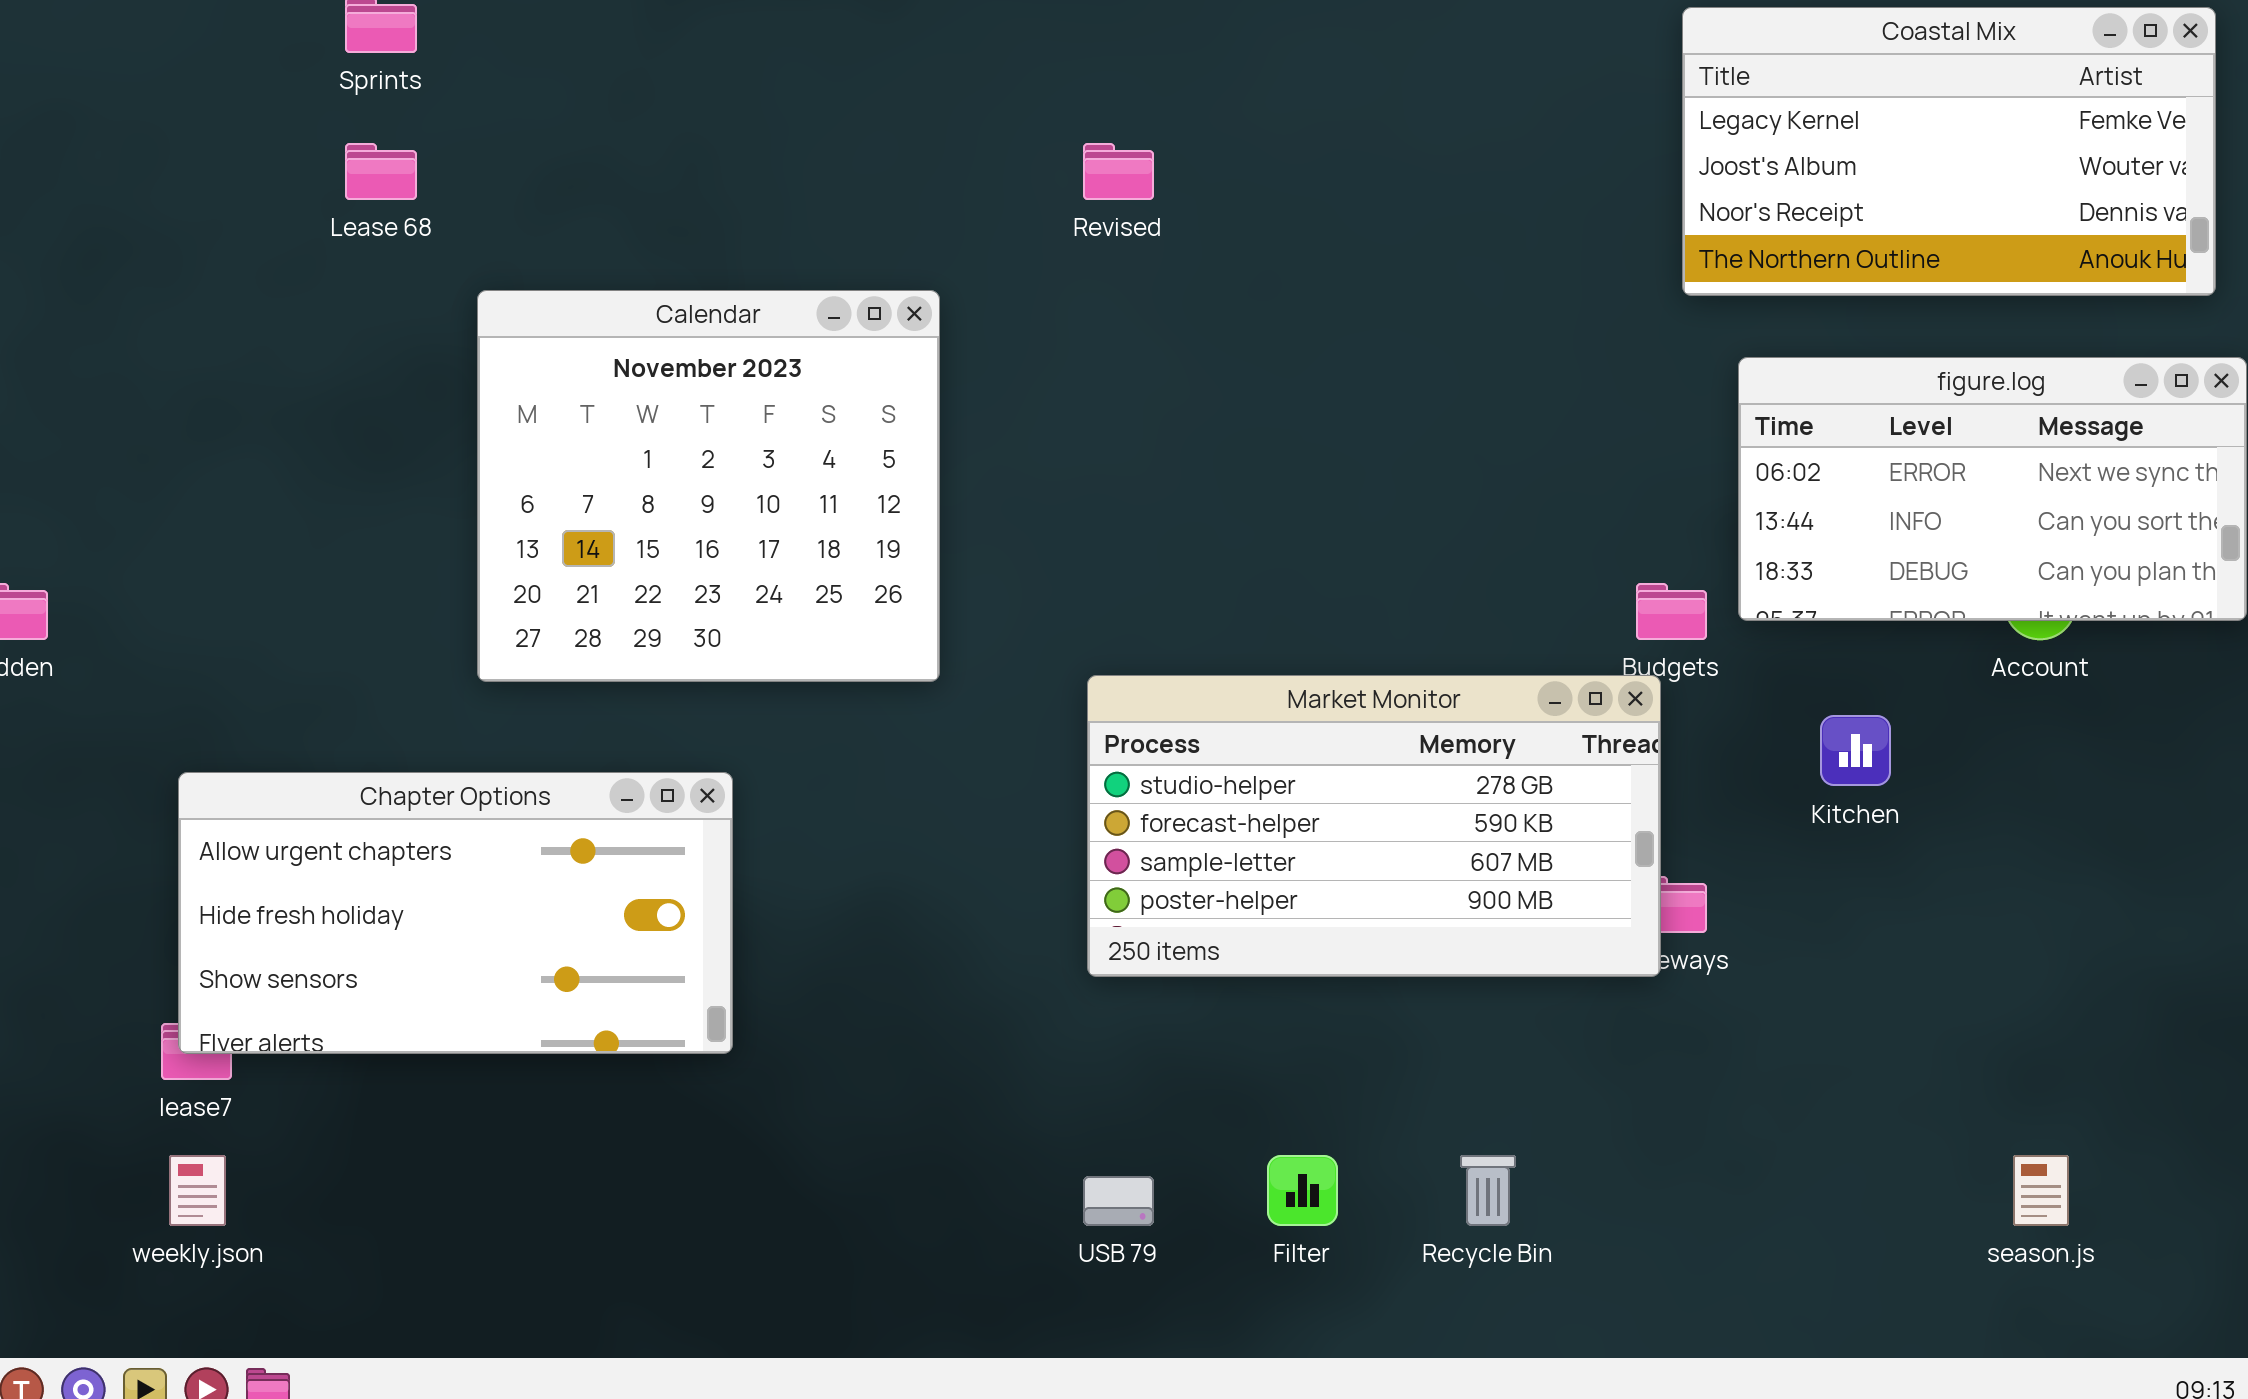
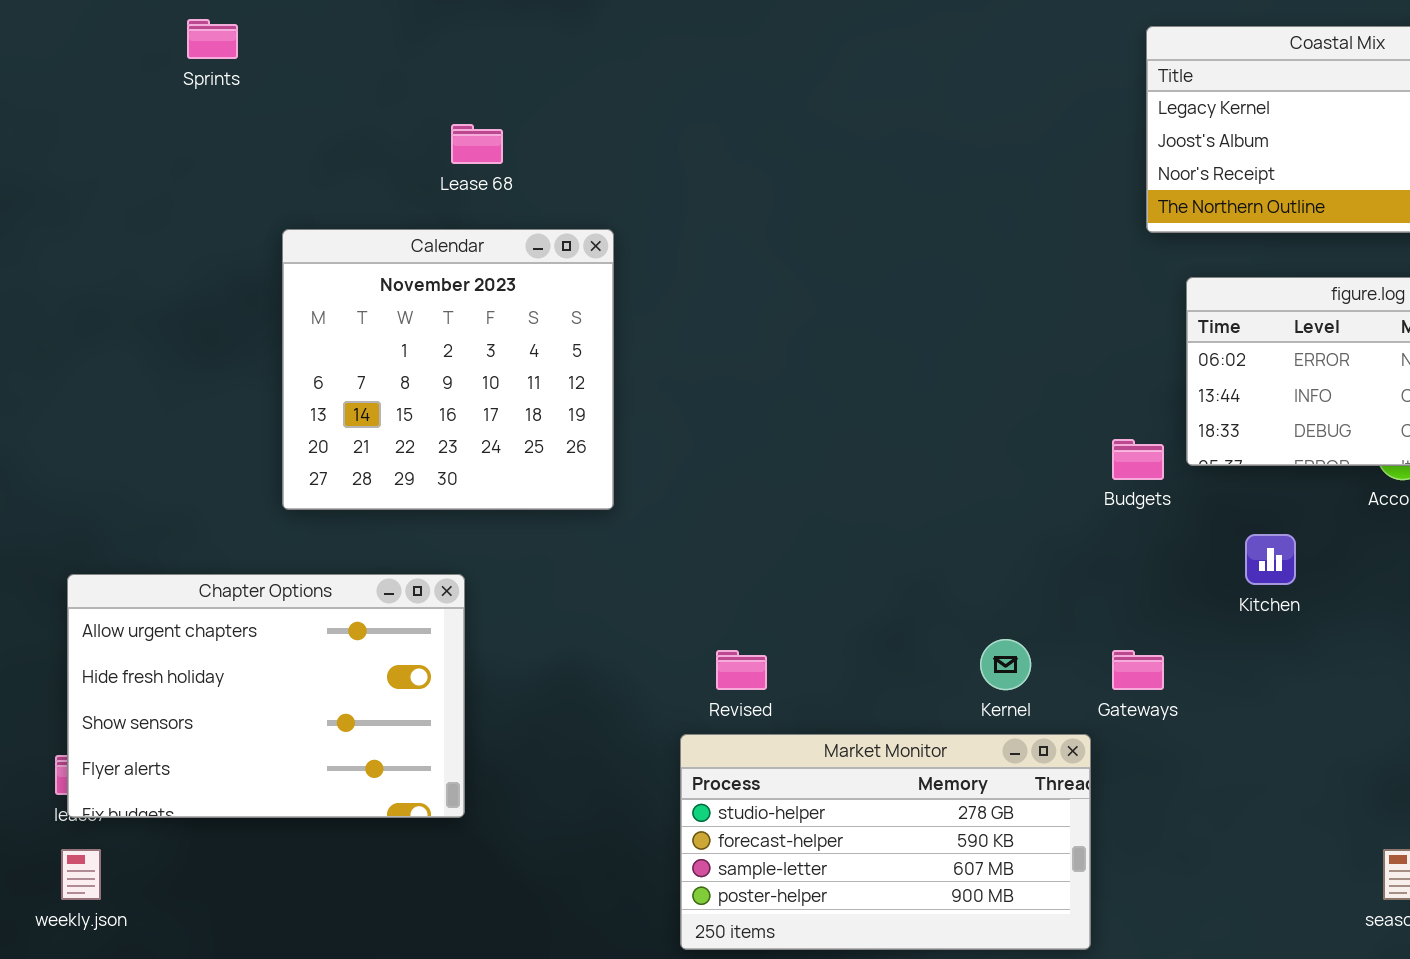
Lease 68: [345,143,417,200] -> [451,124,503,164], moved
Revised: [1083,143,1154,200] -> [716,650,767,690], moved
Market Monitor: [1087,675,1661,977] -> [680,734,1091,950], moved
Chapter Options: [178,772,733,1054] -> [67,574,465,818], resized

